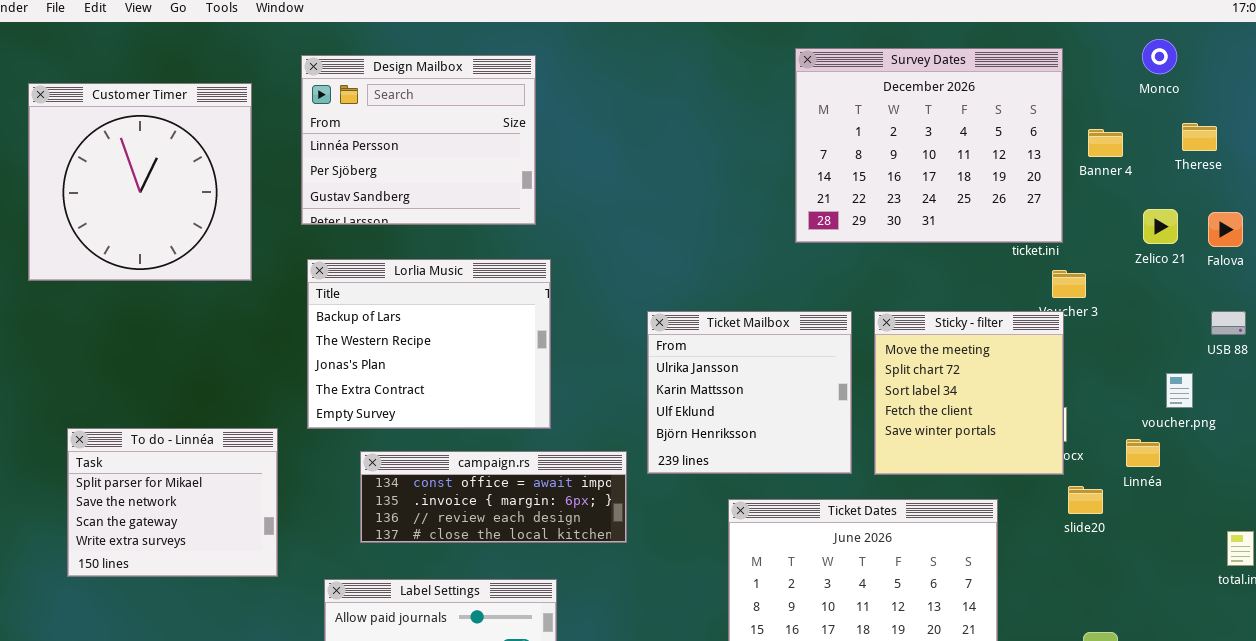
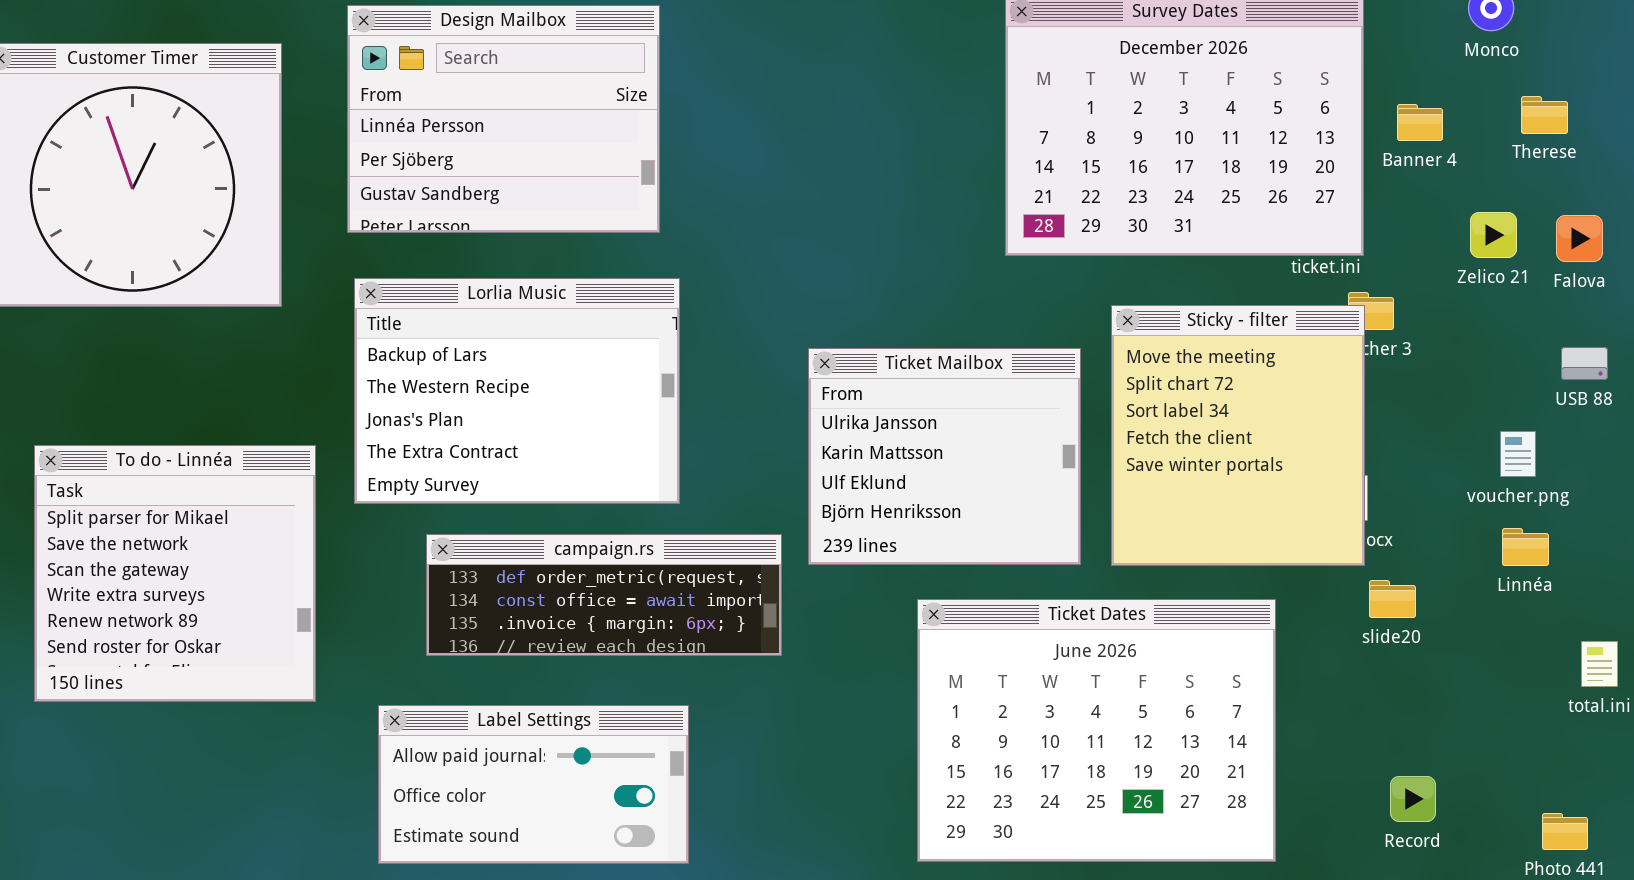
Sticky - filter: [874,311,1064,475] -> [1111,305,1365,566], resized
To do - Linnéa: [67,428,278,577] -> [34,445,316,702], resized
Linnéa: [1126,439,1160,467] -> [1502,528,1549,566], moved
campaign.rs: [360,451,627,543] -> [426,534,782,656], scrolled up 1 row

